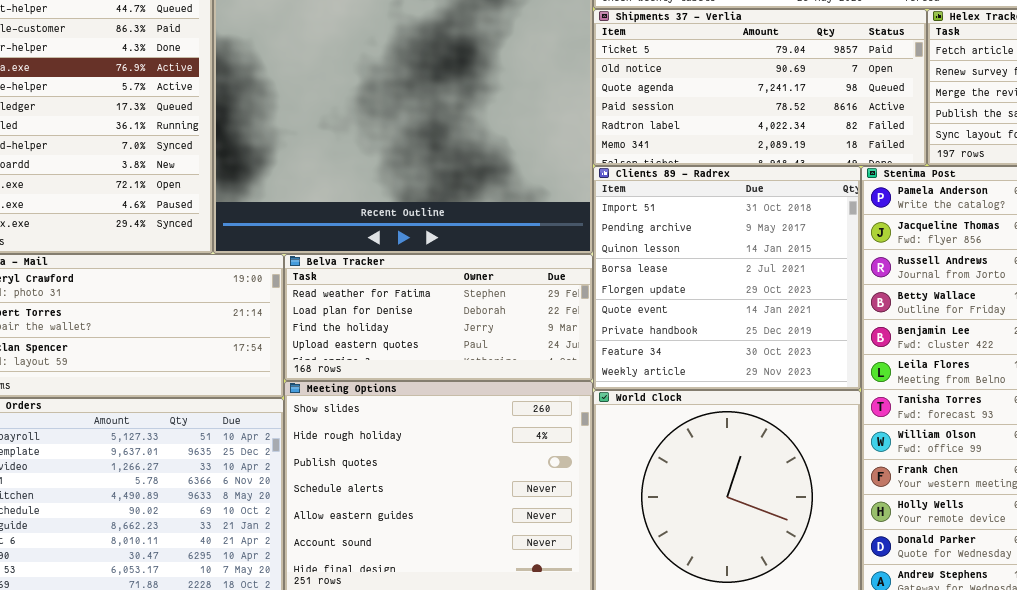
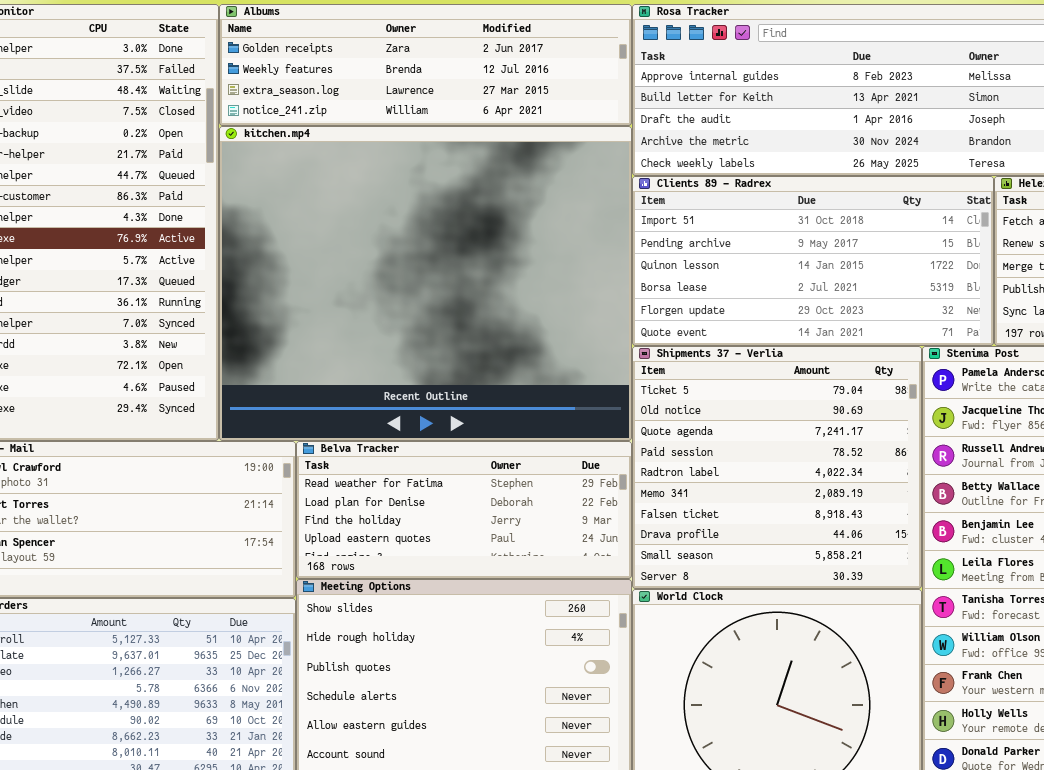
Shipments 37 - Verlia: [593,9,927,166] -> [632,346,922,589], moved, resized
Clients 89 - Radrex: [593,166,861,390] -> [632,176,994,346], moved, resized

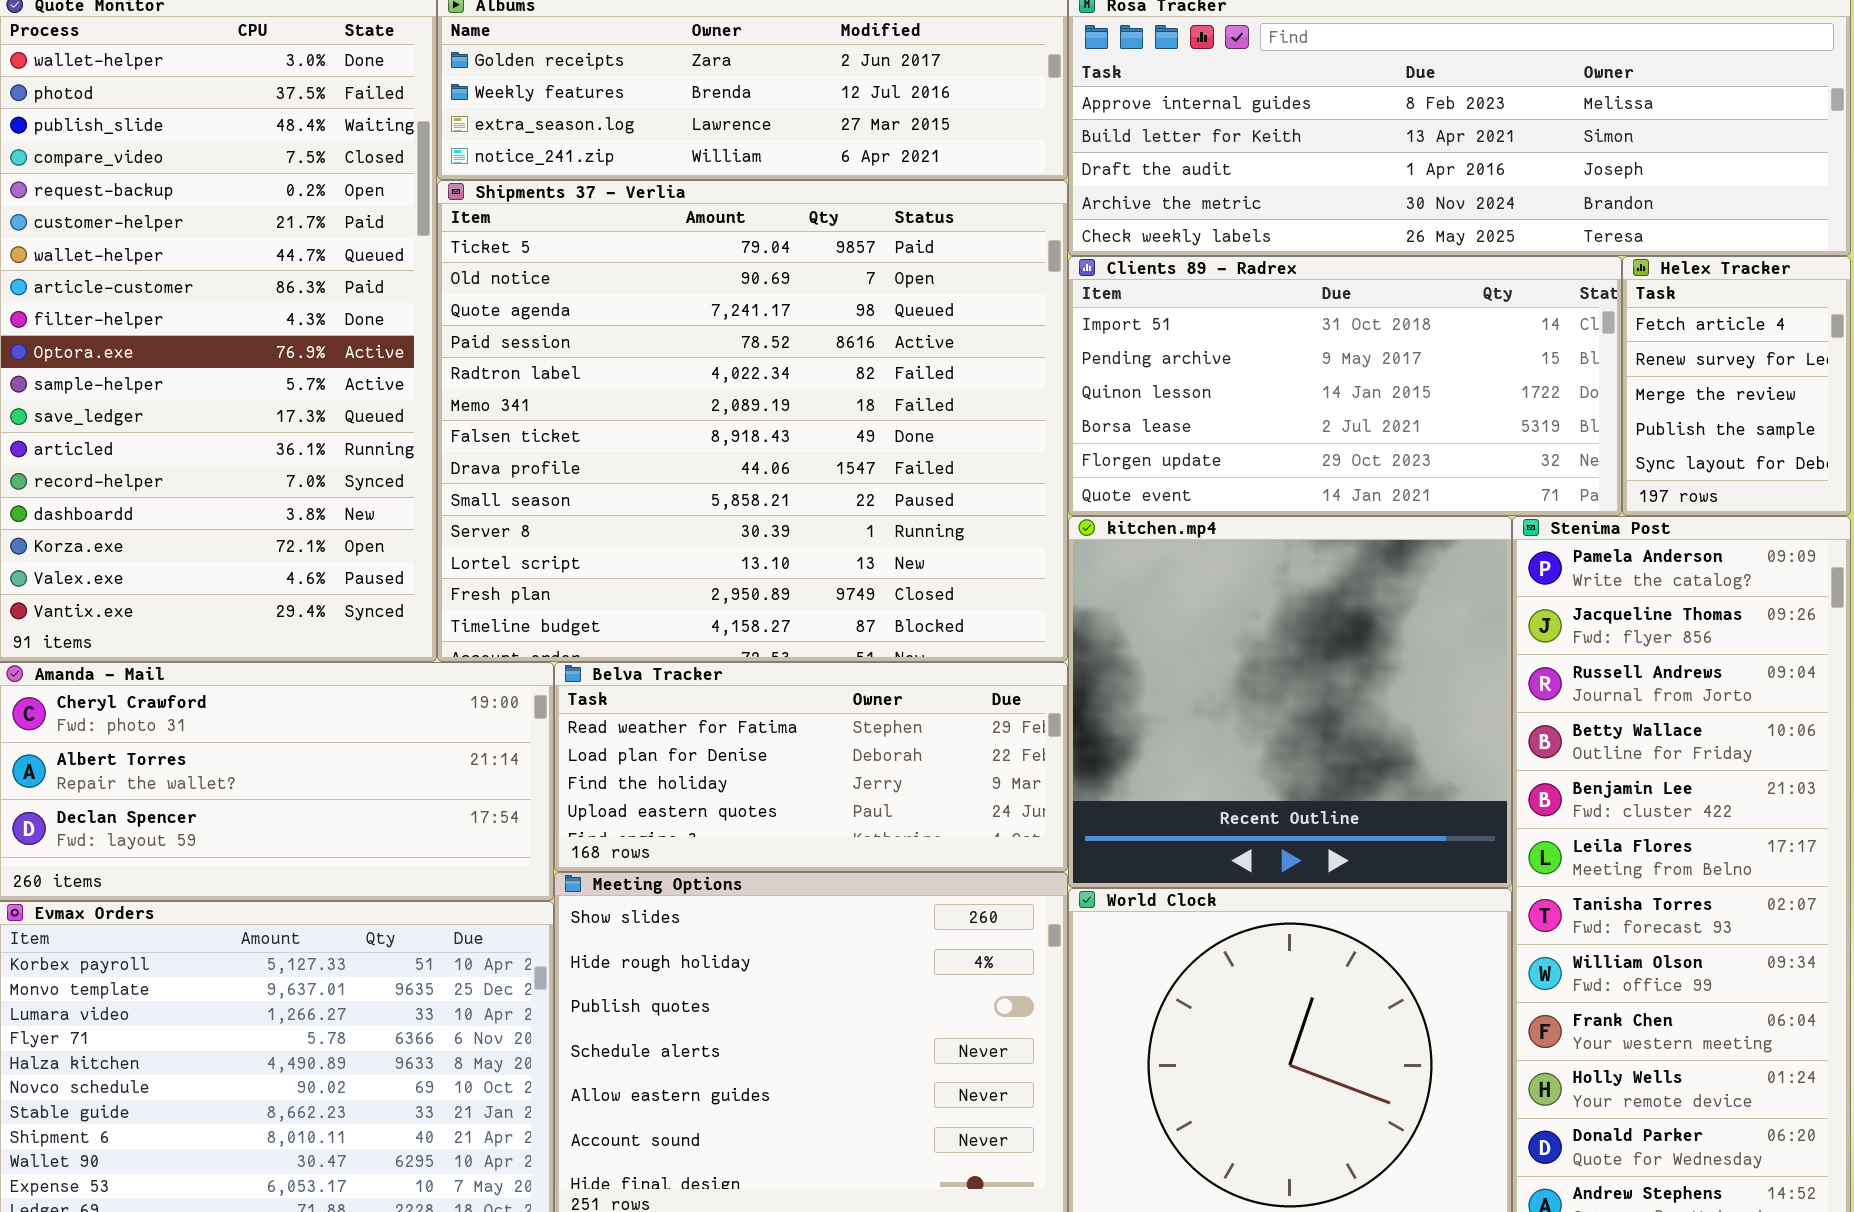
kitchen.mp4: [219,126,632,441] -> [1068,516,1512,888], moved, resized
Shipments 37 - Verlia: [632,346,922,589] -> [437,180,1068,662], moved, resized

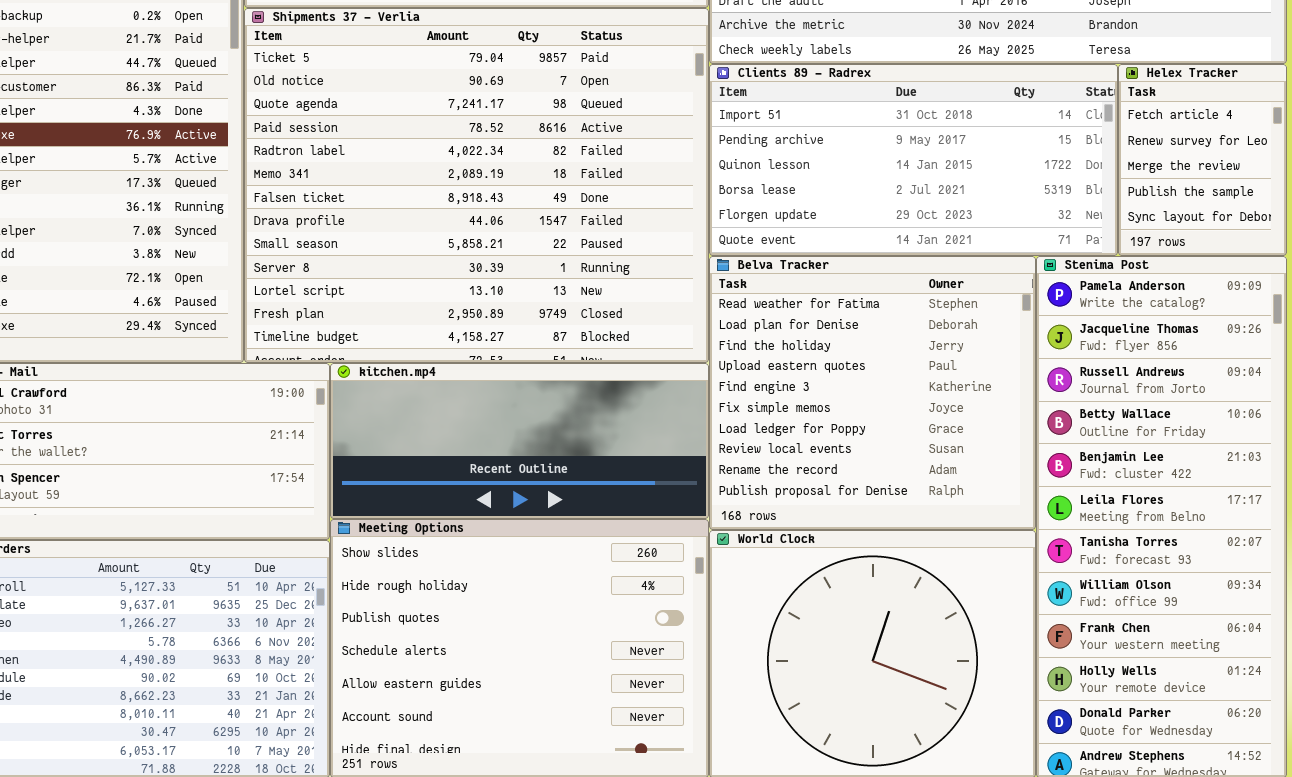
kitchen.mp4: [1068,516,1512,888] -> [330,363,709,519], moved, resized
Belva Tracker: [554,662,1068,872] -> [709,256,1036,530], moved, resized

